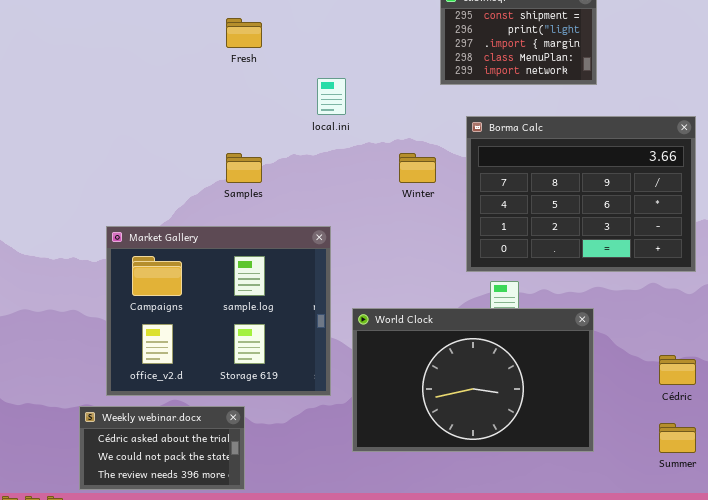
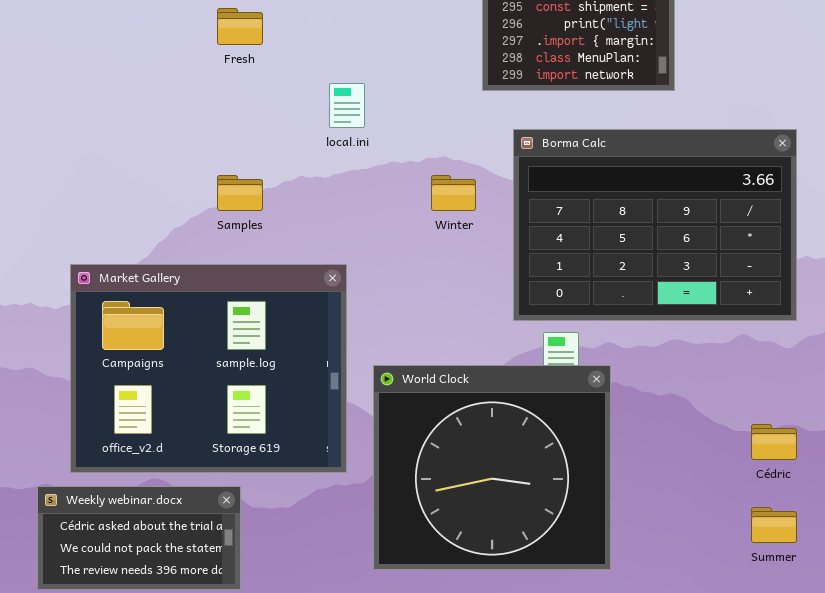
World Clock: [352,308,594,452] -> [373,365,611,570], resized

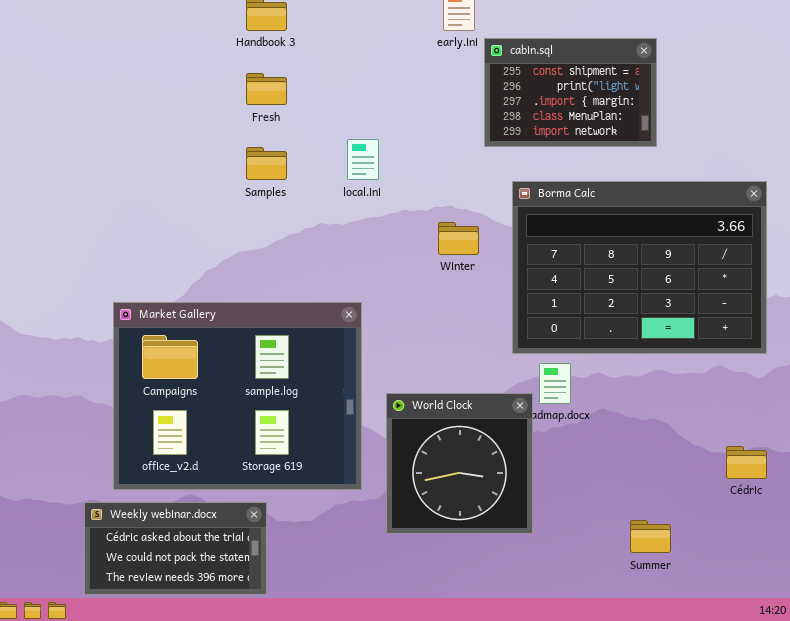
Samples: [217,175,263,211] -> [246,147,287,180], moved
World Clock: [373,365,611,570] -> [386,393,533,534], resized
Summer: [751,507,797,543] -> [630,520,671,553], moved

